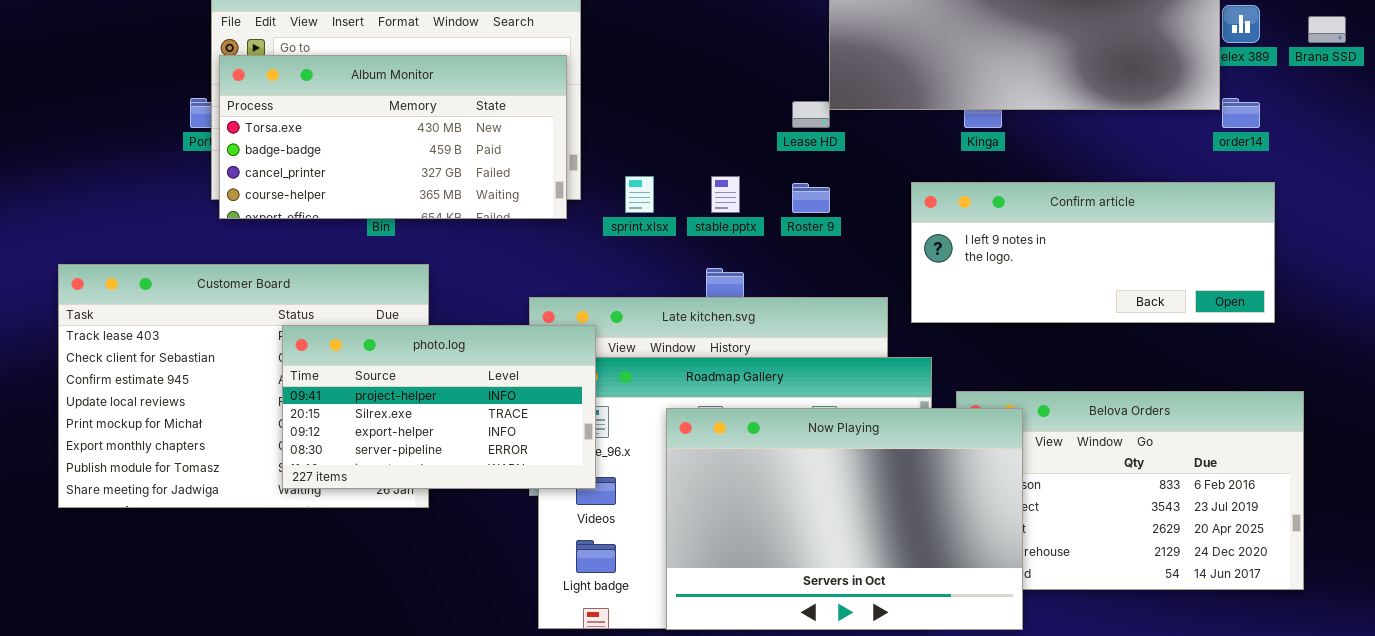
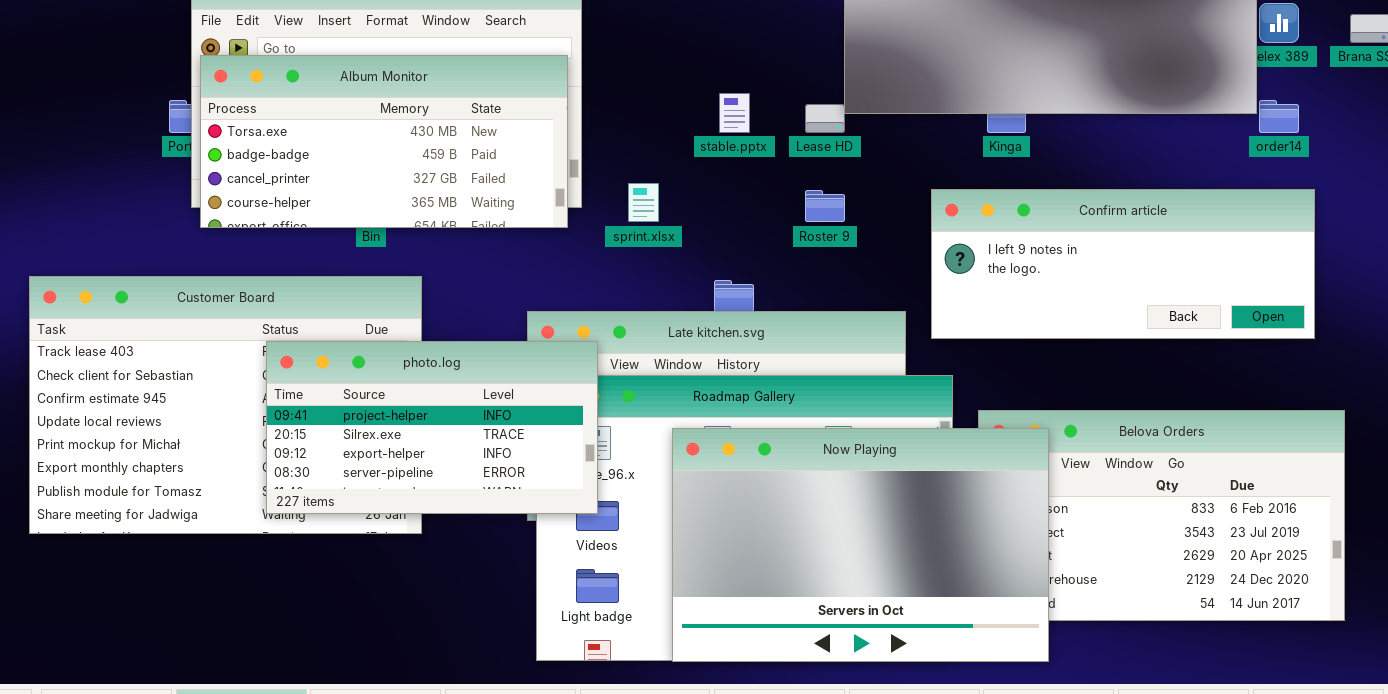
stable.pptx: [711,176,740,213] -> [719,93,750,133], moved

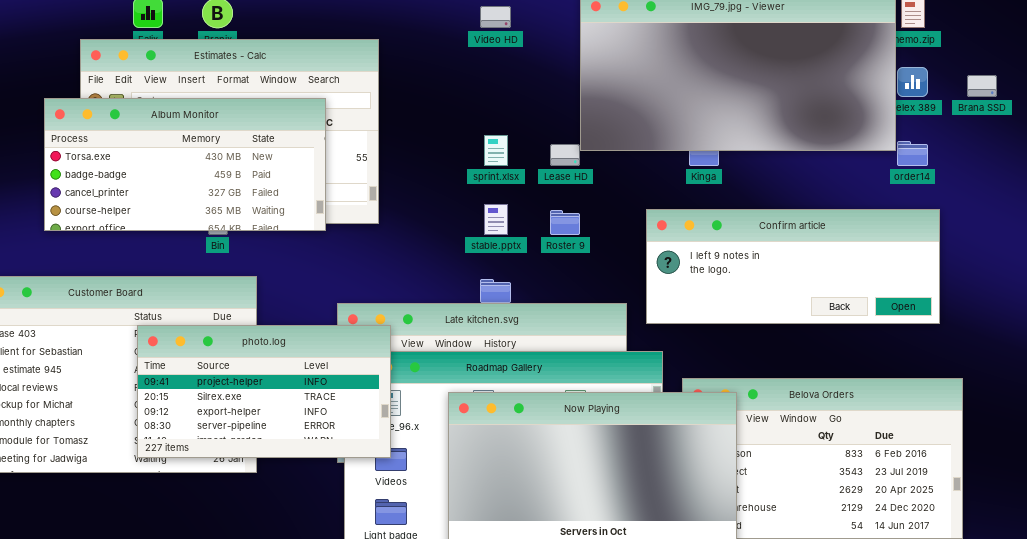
Album Monitor: [200,55,568,228] -> [44,98,326,231], moved
stable.pptx: [719,93,750,133] -> [484,204,508,235], moved
sprint.xlsx: [628,183,659,222] -> [484,135,508,166], moved

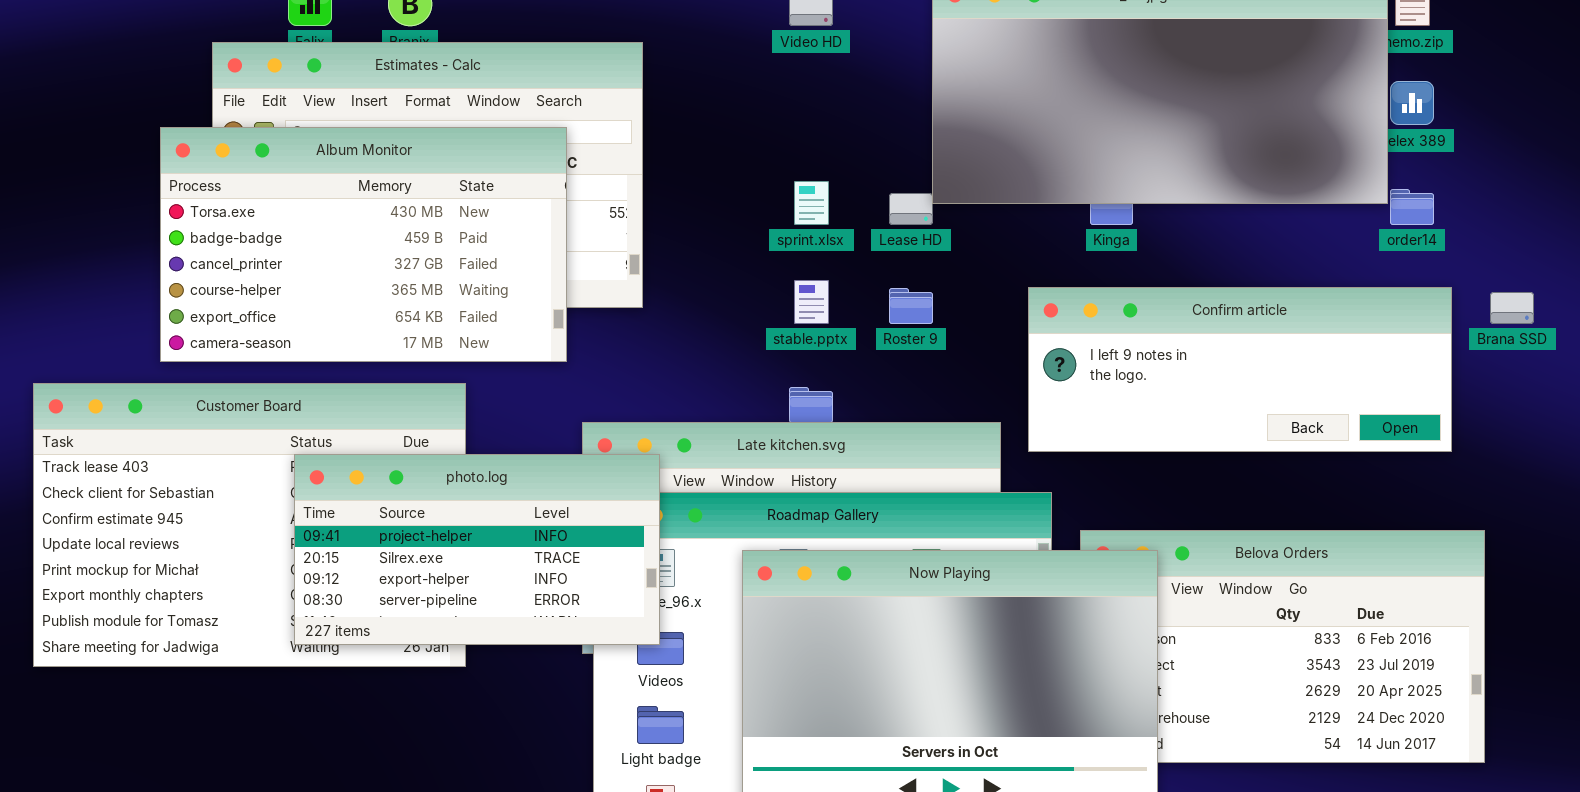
Brana SSD: [967,75,997,97] -> [1490,292,1534,324], moved
Album Monitor: [44,98,326,231] -> [160,127,567,362], resized

